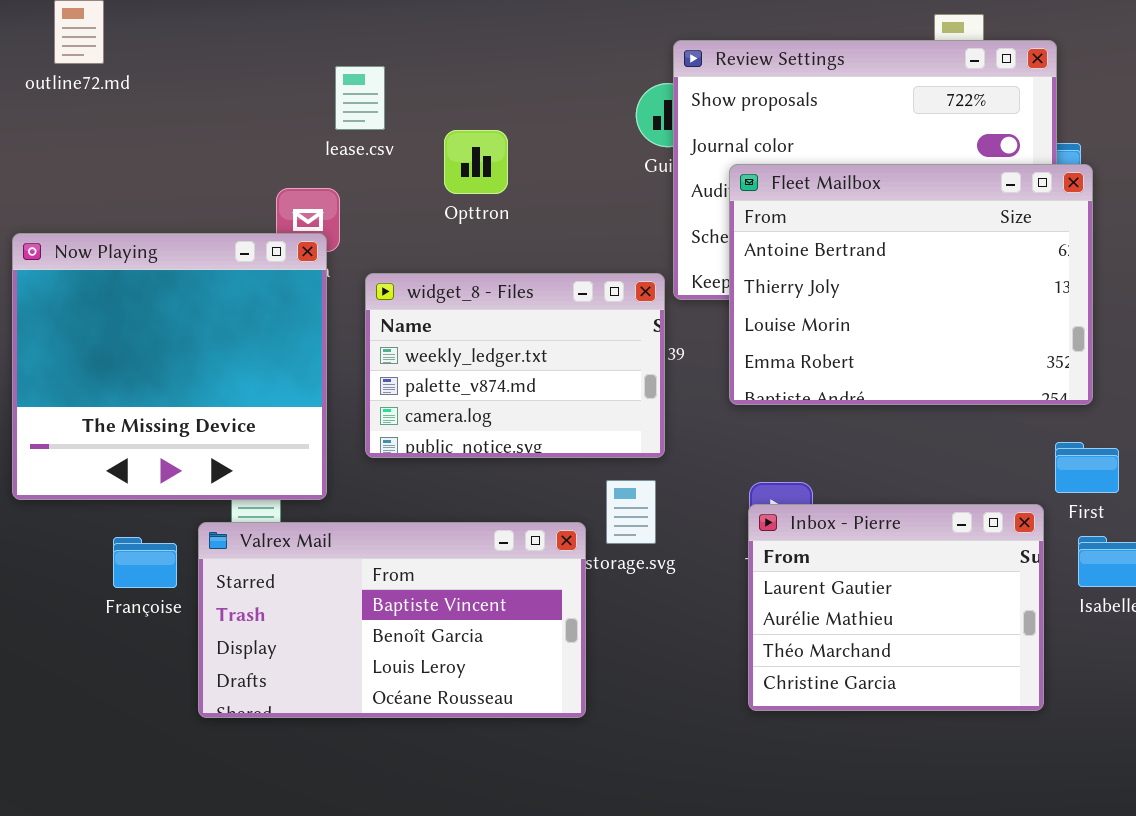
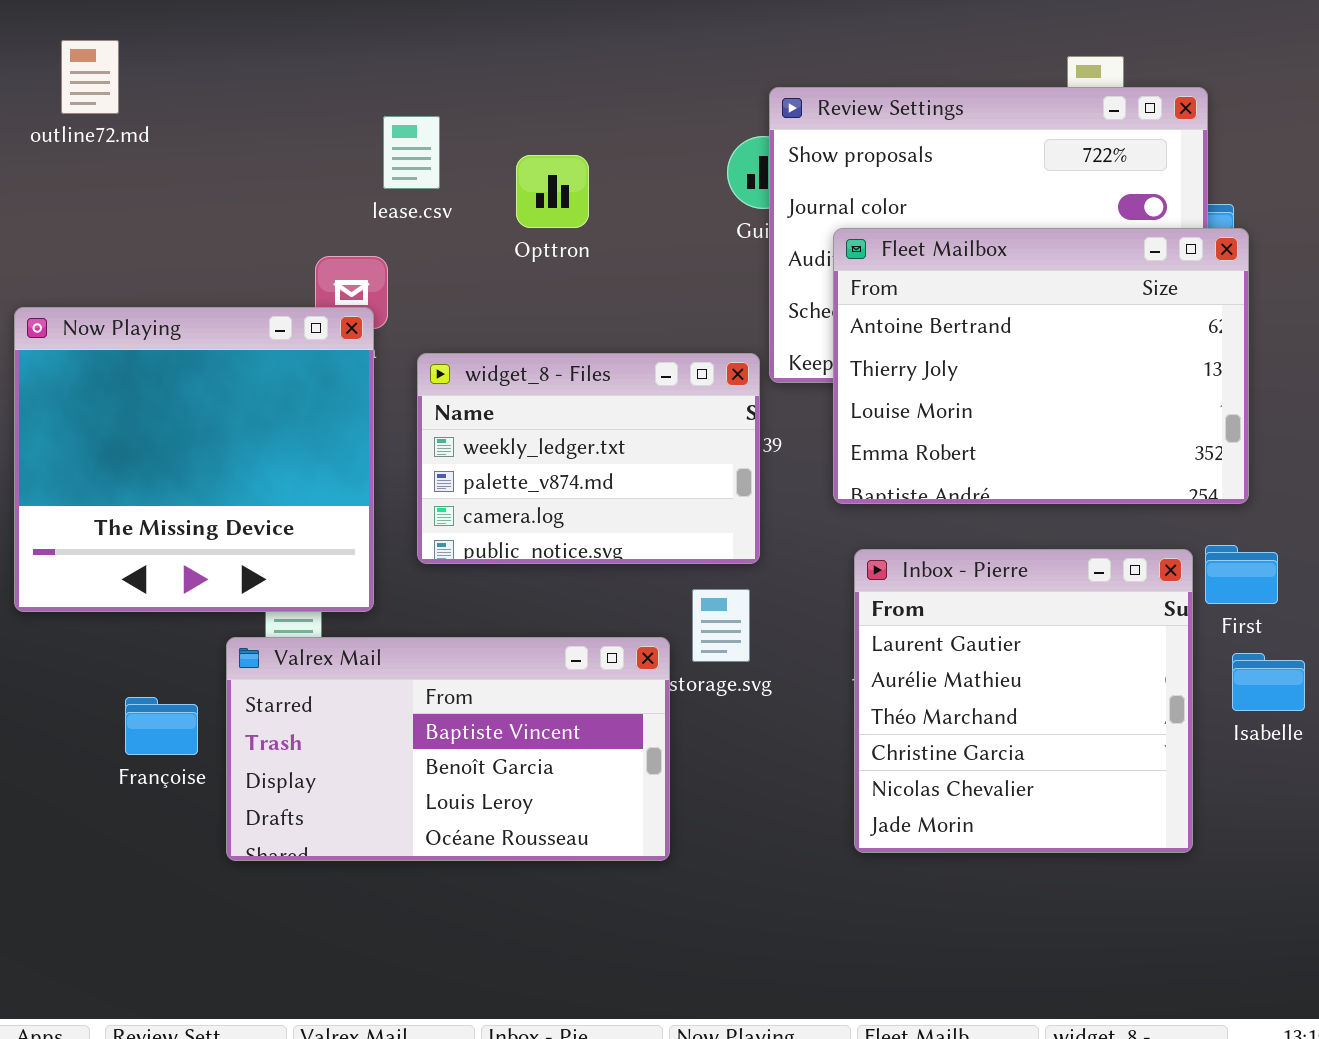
Opttron: [444,130,508,194] -> [516,155,589,228], moved
Inbox - Pierre: [748,504,1044,711] -> [854,549,1193,853], resized
Françoise: [113,537,177,588] -> [125,697,198,755], moved

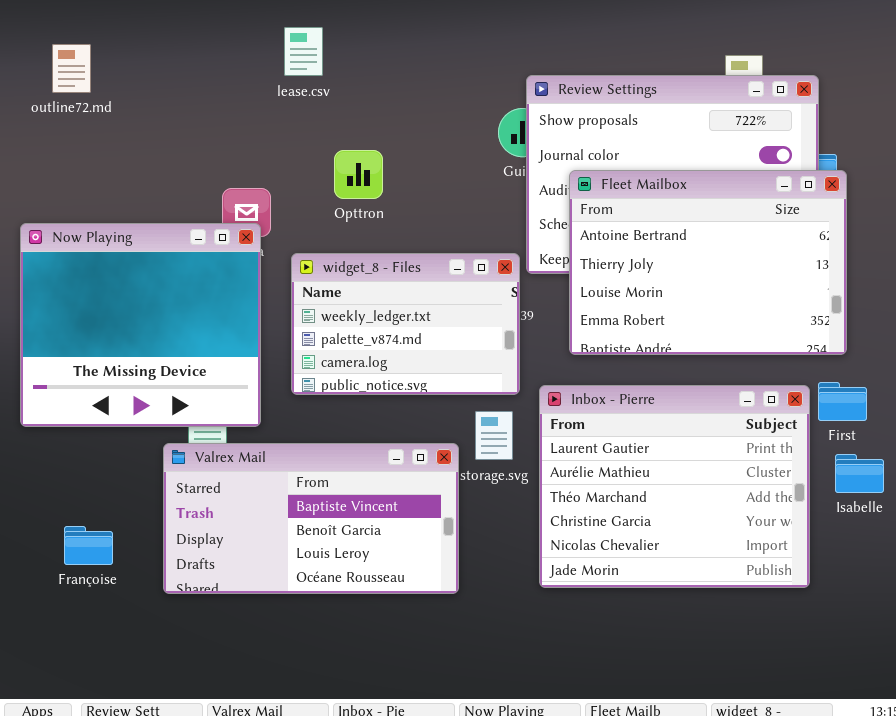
lease.csv: [383,116,440,189] -> [284,27,323,76], moved
Opttron: [516,155,589,228] -> [334,150,383,199], moved
Inbox - Pierre: [854,549,1193,853] -> [539,385,810,588], resized
Françoise: [125,697,198,755] -> [64,526,113,565], moved

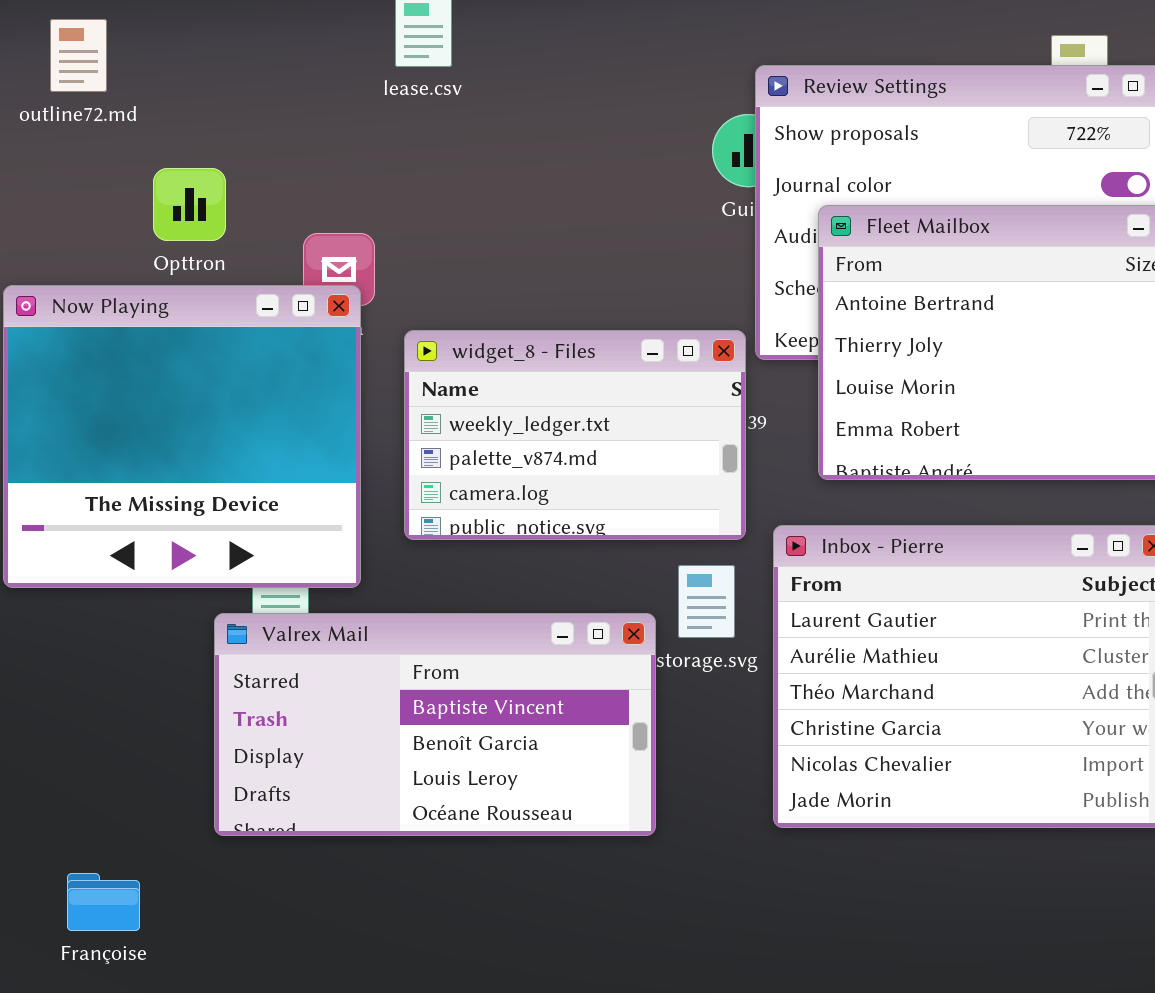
Opttron: [334,150,383,199] -> [153,168,226,241], moved
Françoise: [64,526,113,565] -> [67,873,140,931], moved

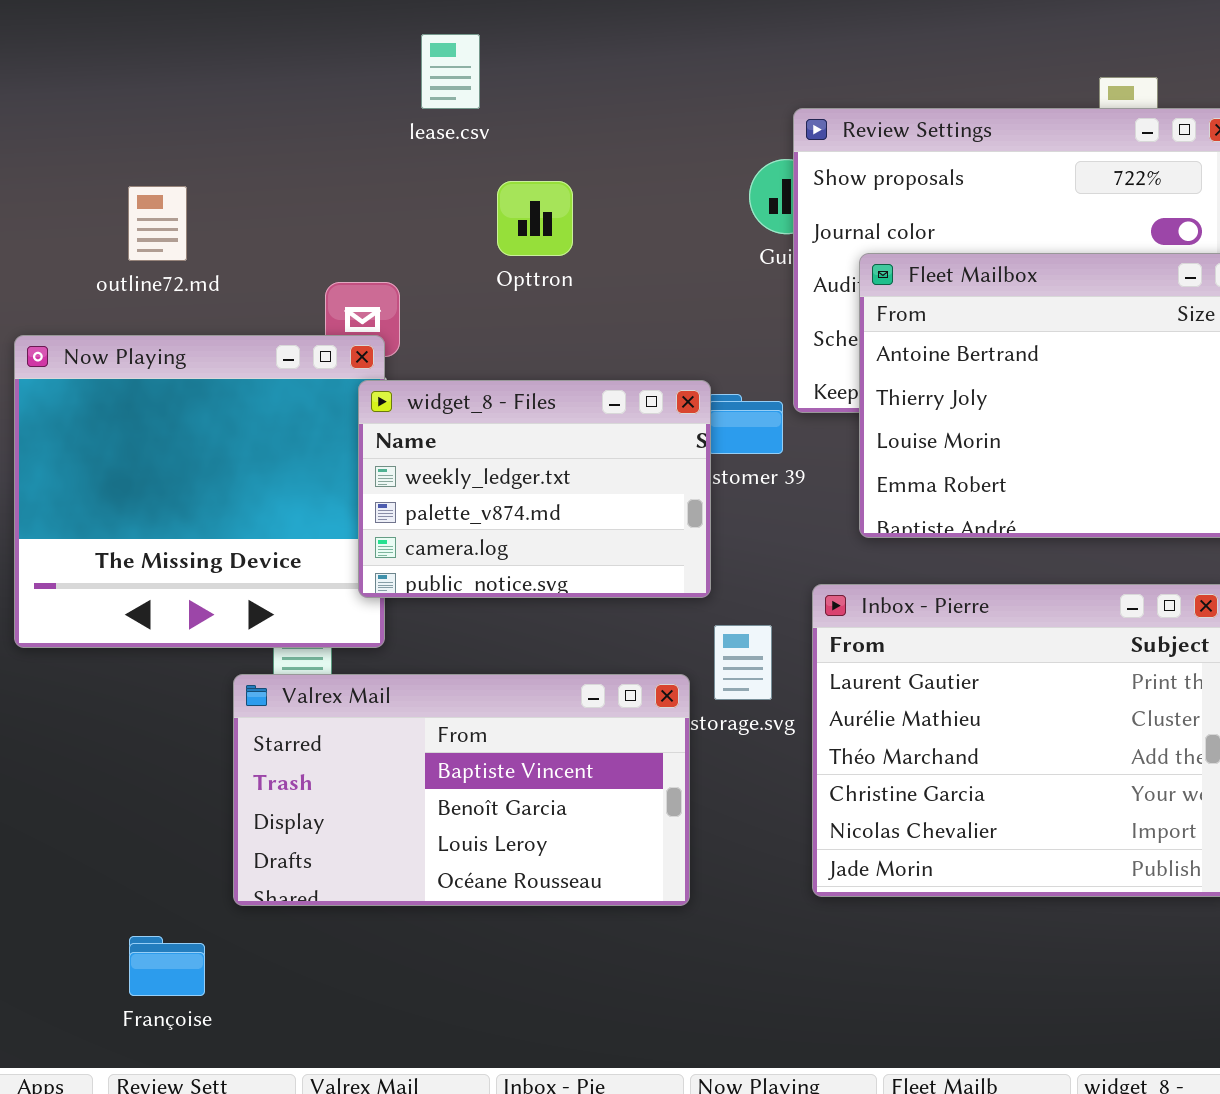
outline72.md: [50,19,107,92] -> [128,186,187,261], moved
Opttron: [153,168,226,241] -> [497,181,573,256], moved
widget_8 - Files: [404,330,746,540] -> [358,380,711,598], moved
Françoise: [67,873,140,931] -> [129,936,205,996], moved

